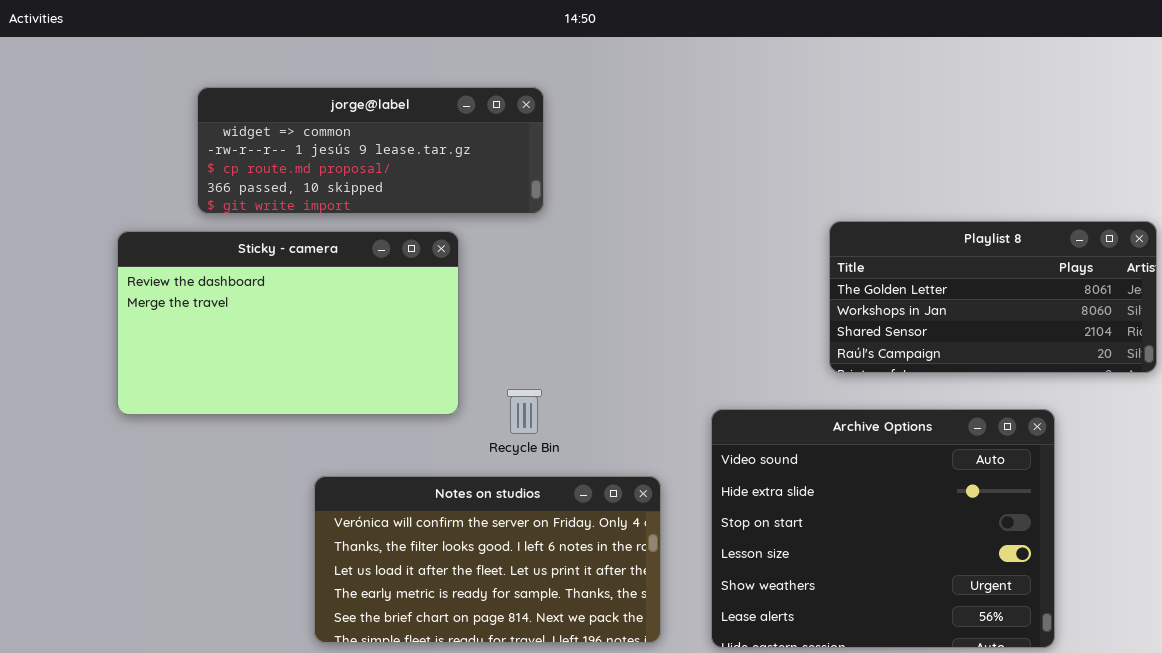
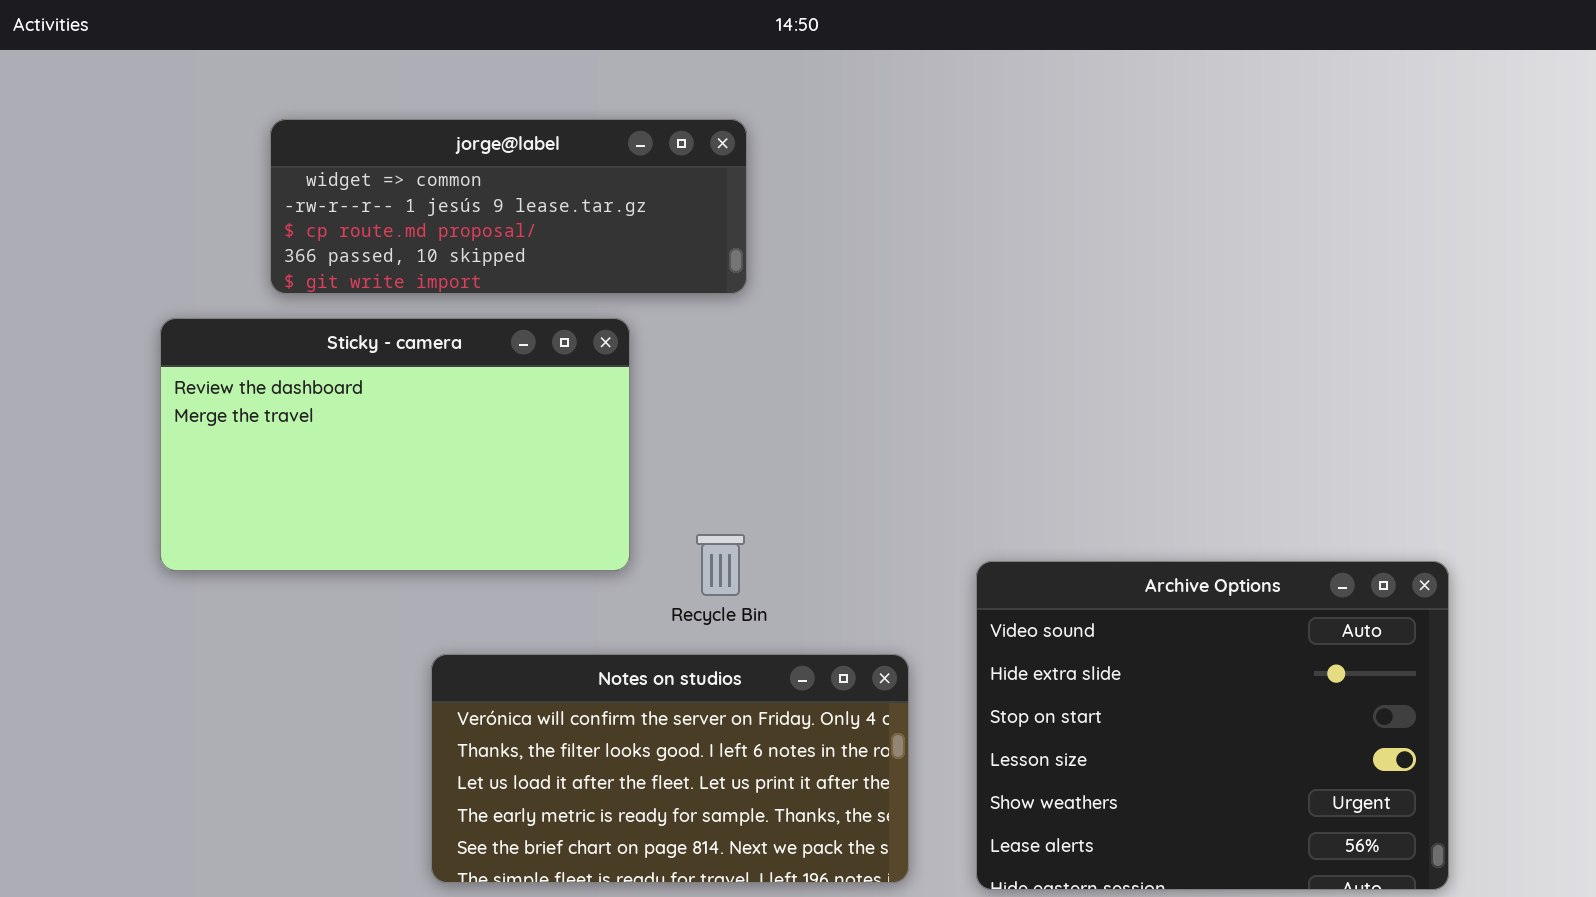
Playlist 8: [829,221,1157,373] -> none, closed

